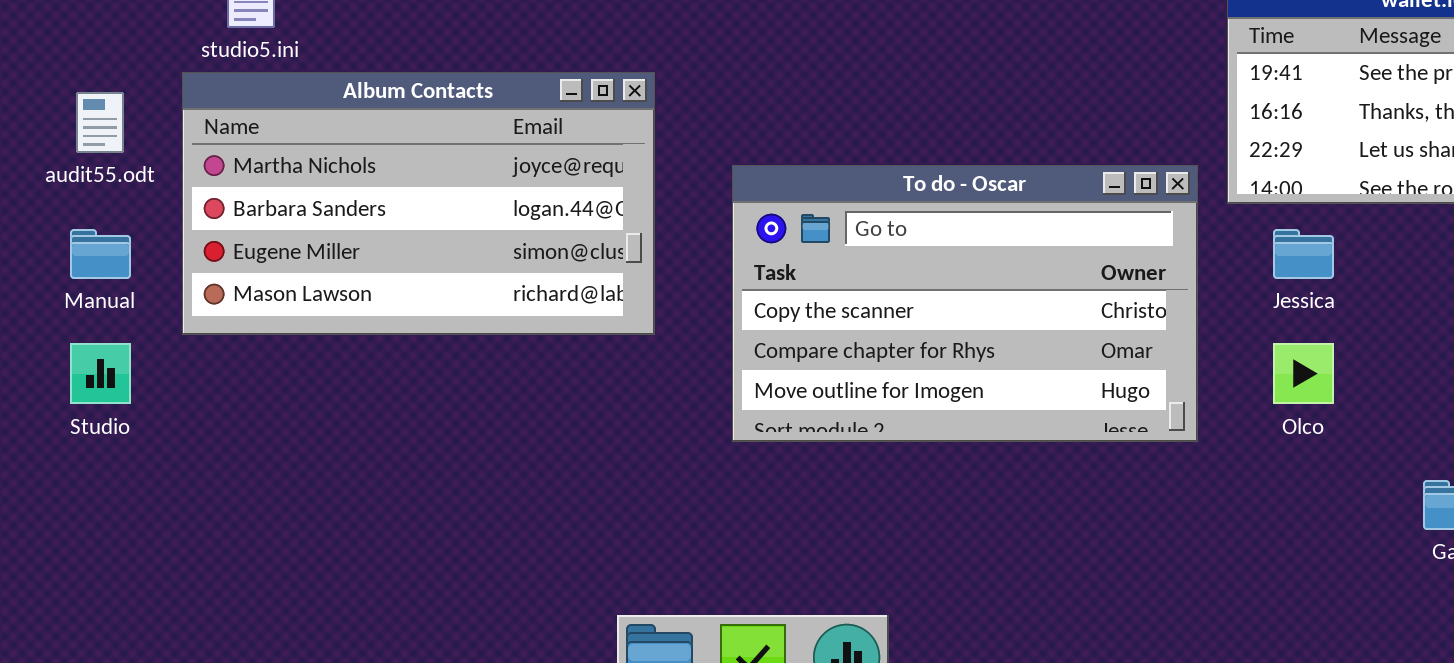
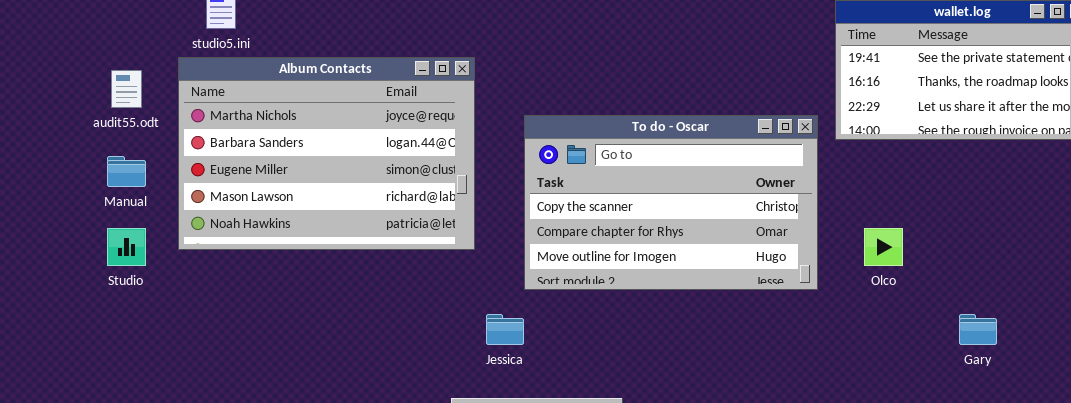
Album Contacts: [182,72,655,335] -> [178,57,475,250], resized
Jessica: [1273,229,1334,279] -> [486,314,524,345], moved

